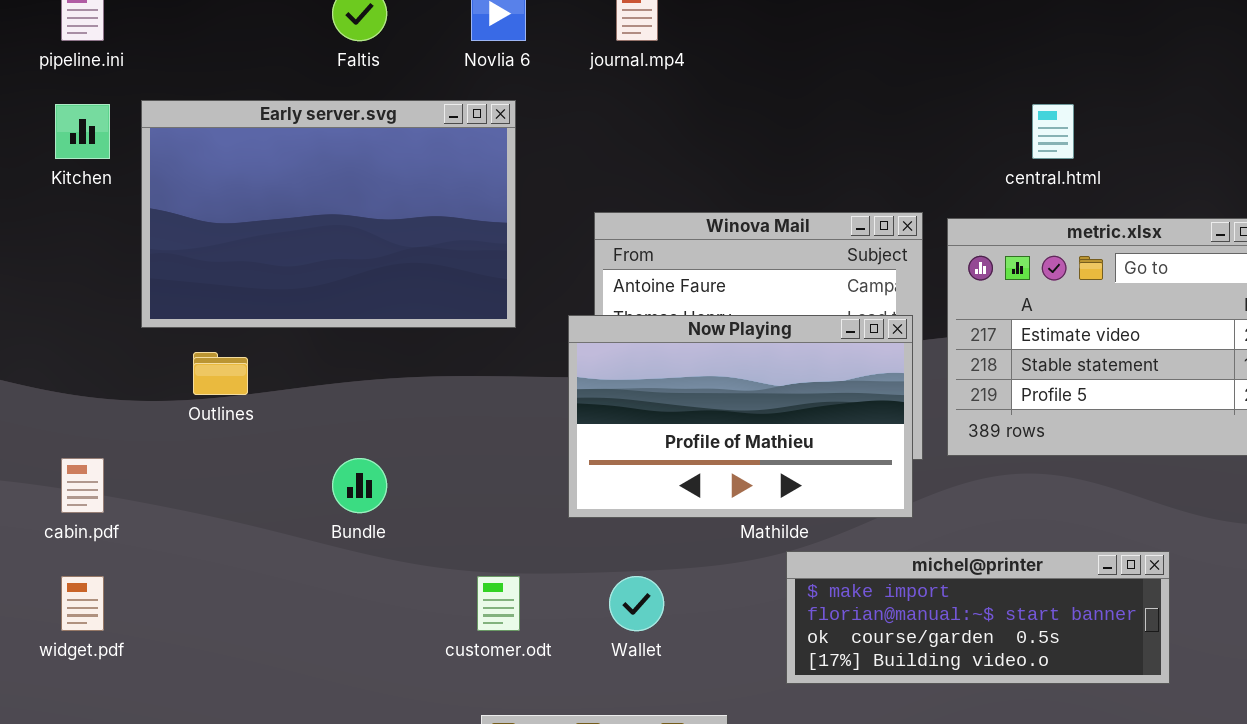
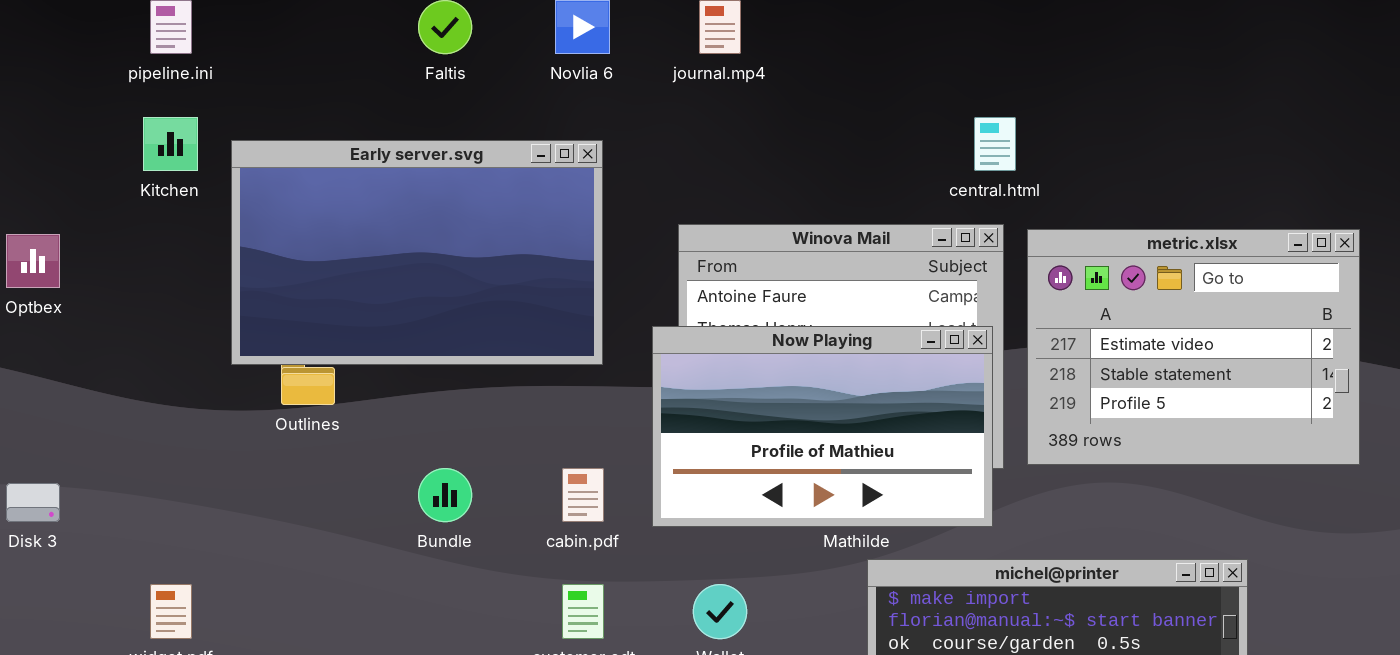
Early server.svg: [141,100,516,328] -> [231,140,603,365], moved
central.html: [1032,104,1074,159] -> [974,117,1016,171], moved
cabin.pdf: [61,458,104,513] -> [562,468,604,522], moved

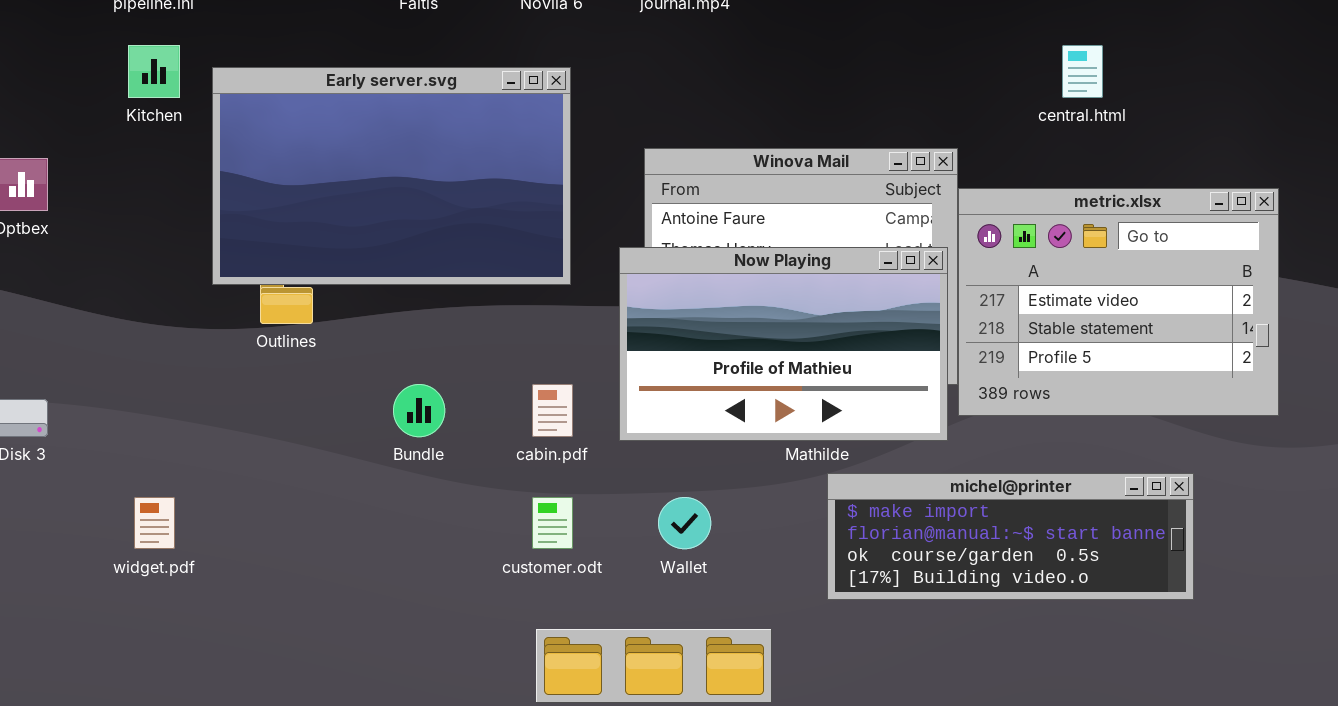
central.html: [974,117,1016,171] -> [1062,45,1103,98], moved
metric.xlsx: [1027,229,1360,465] -> [958,188,1279,416], moved

